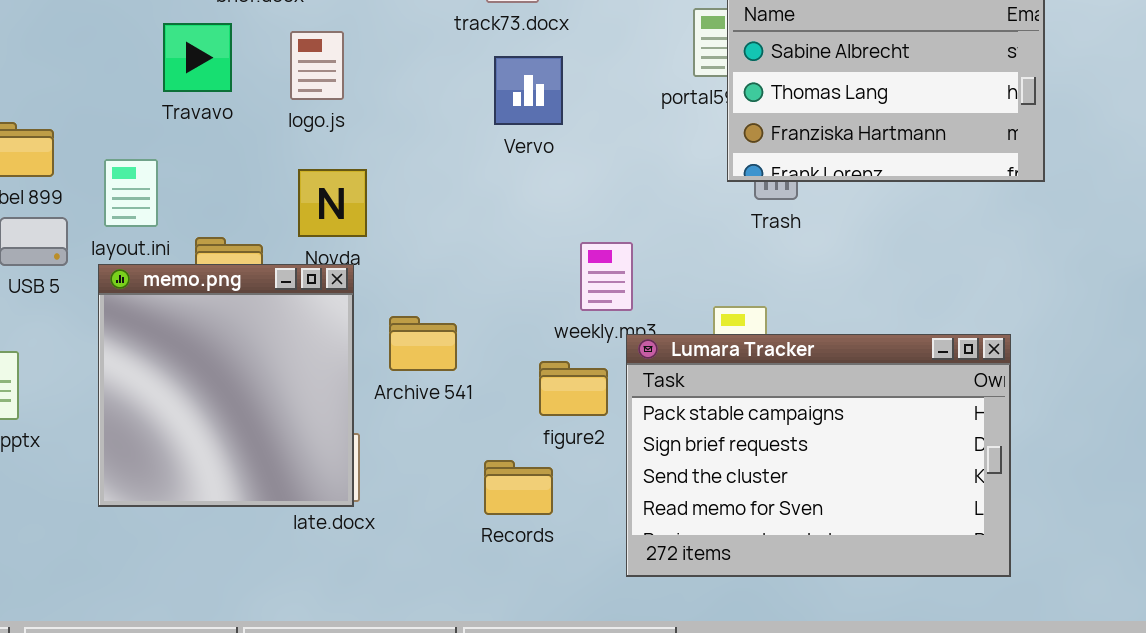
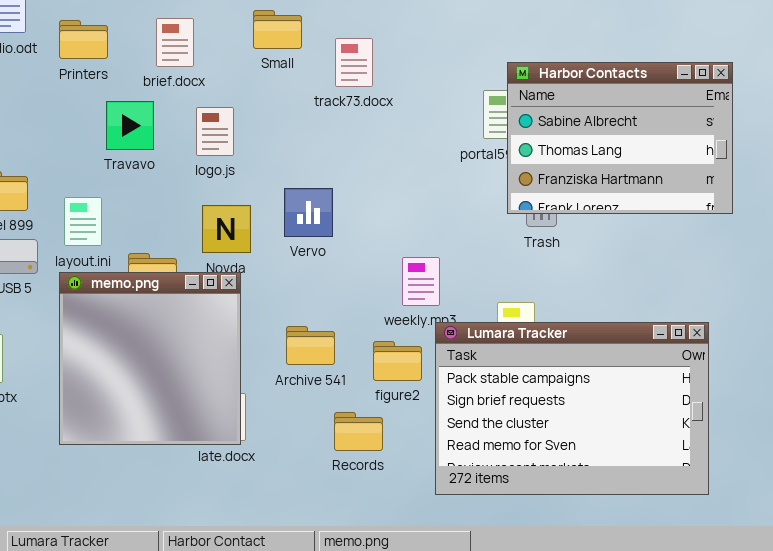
Vervo: [494,56,563,125] -> [284,188,333,237], moved
Archive 541: [389,316,457,371] -> [286,326,335,365], moved

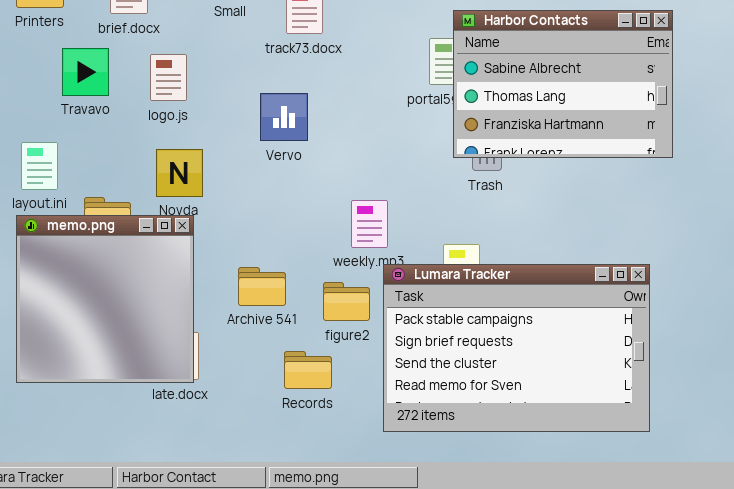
Vervo: [284,188,333,237] -> [260,93,308,141], moved

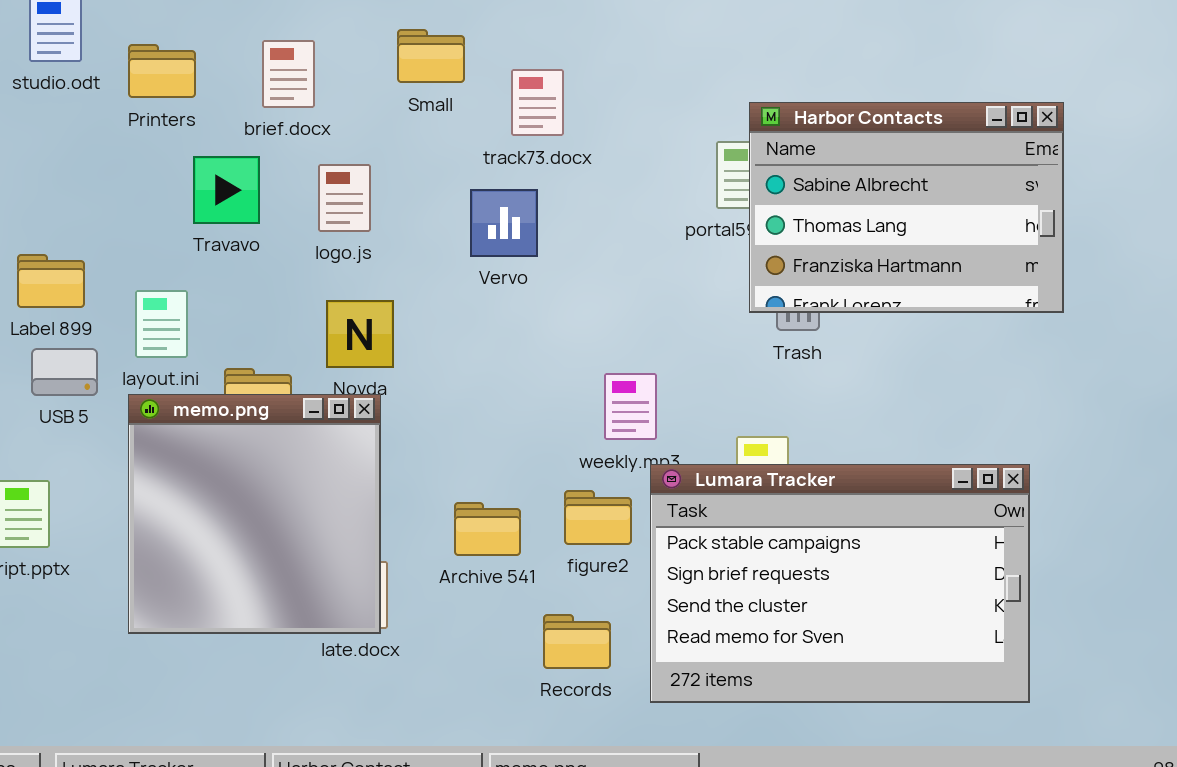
Vervo: [260,93,308,141] -> [470,189,538,257], moved
Archive 541: [238,267,286,306] -> [454,502,521,556], moved
Records: [284,351,332,389] -> [543,614,611,669], moved

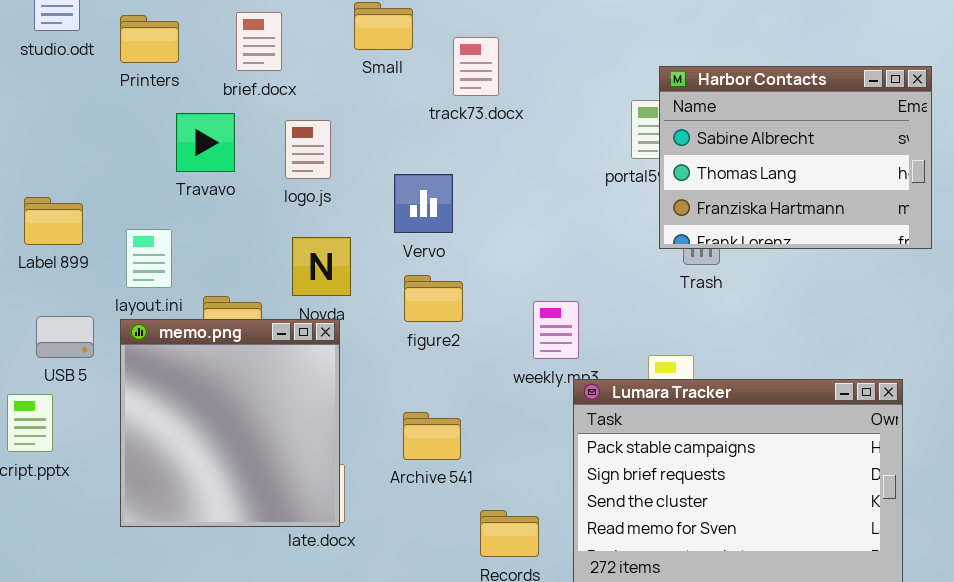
Vervo: [470,189,538,257] -> [394,174,453,233], moved
USB 5: [31,348,98,396] -> [36,316,94,358], moved
figure2: [564,490,632,545] -> [404,275,463,322], moved

